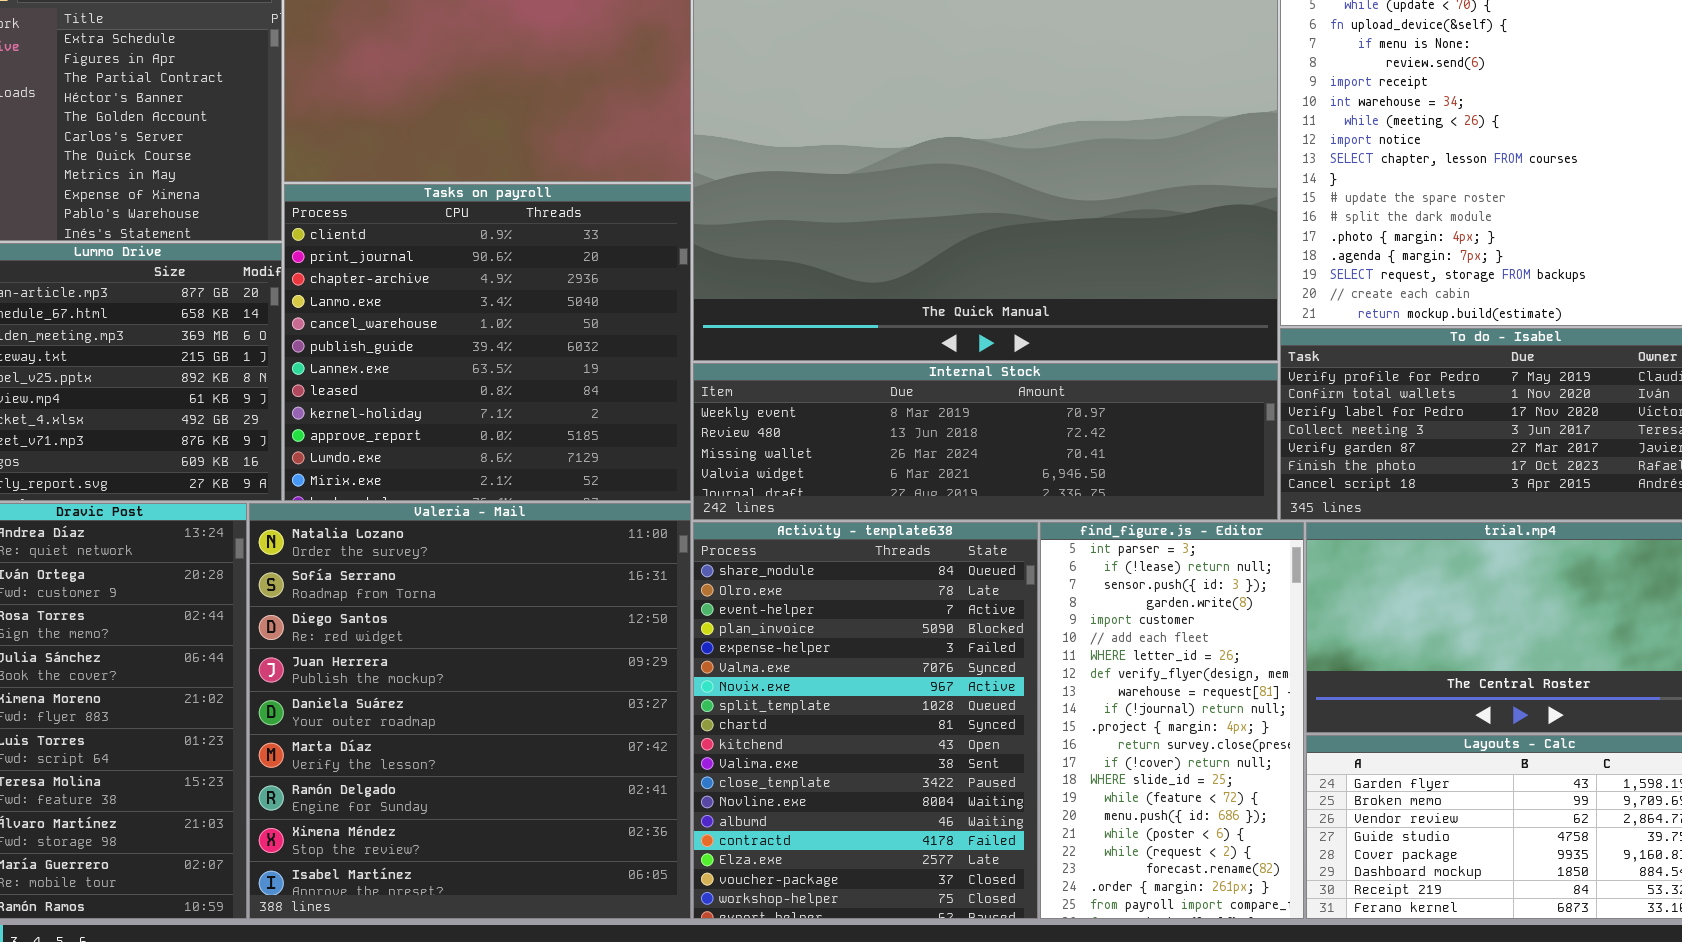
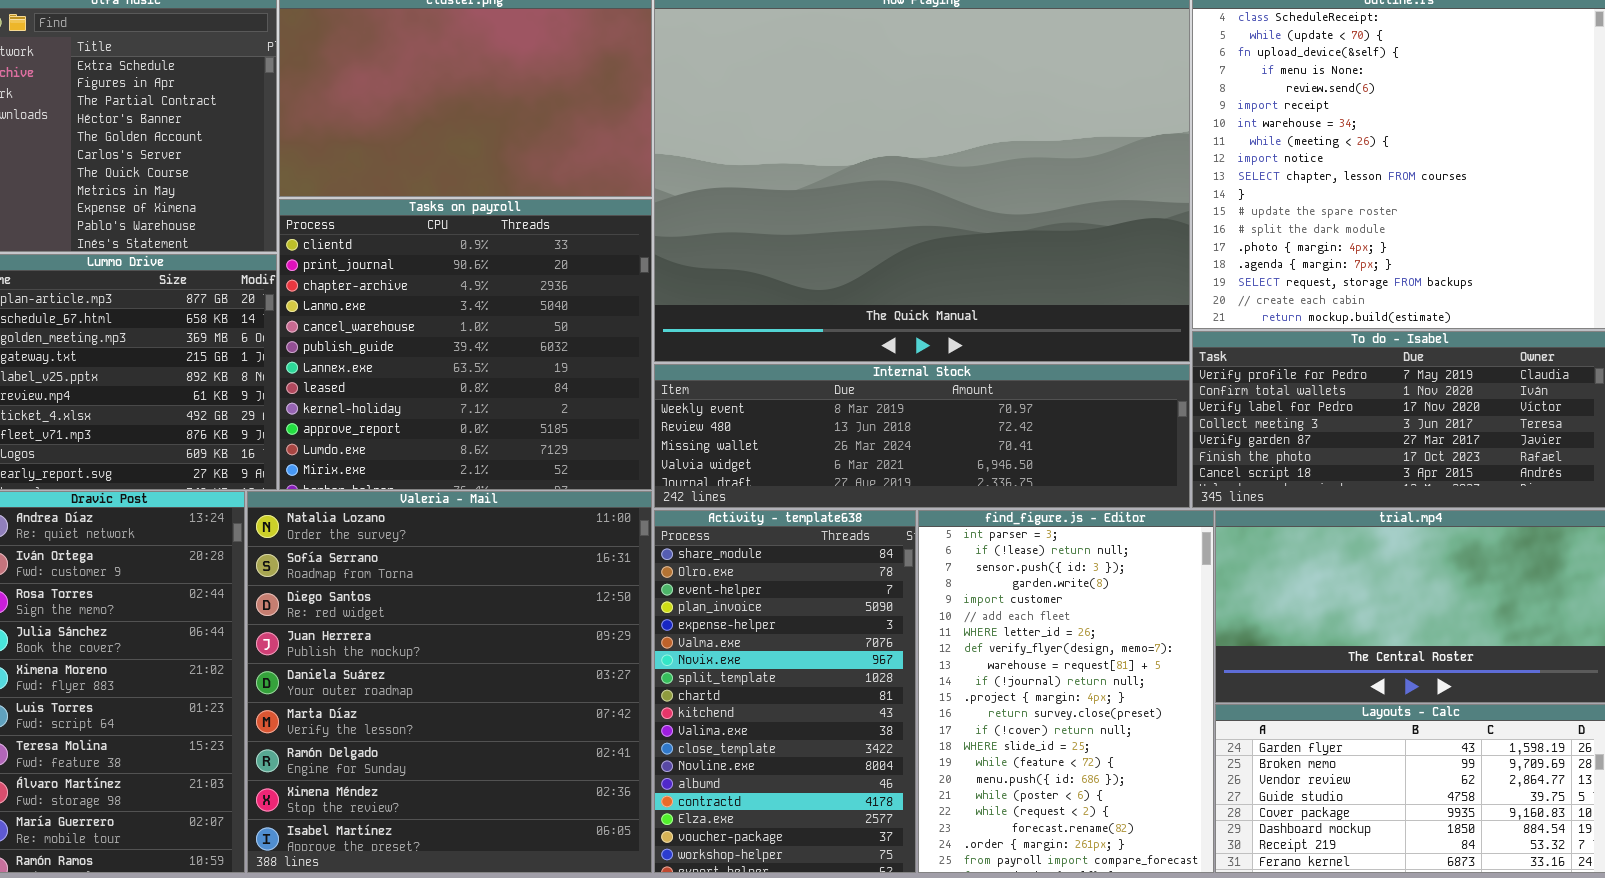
Activity - template638: [693,522,1038,919] -> [654,510,916,873], resized
find_figure.js - Editor: [1040,522,1304,919] -> [918,510,1214,873], resized

